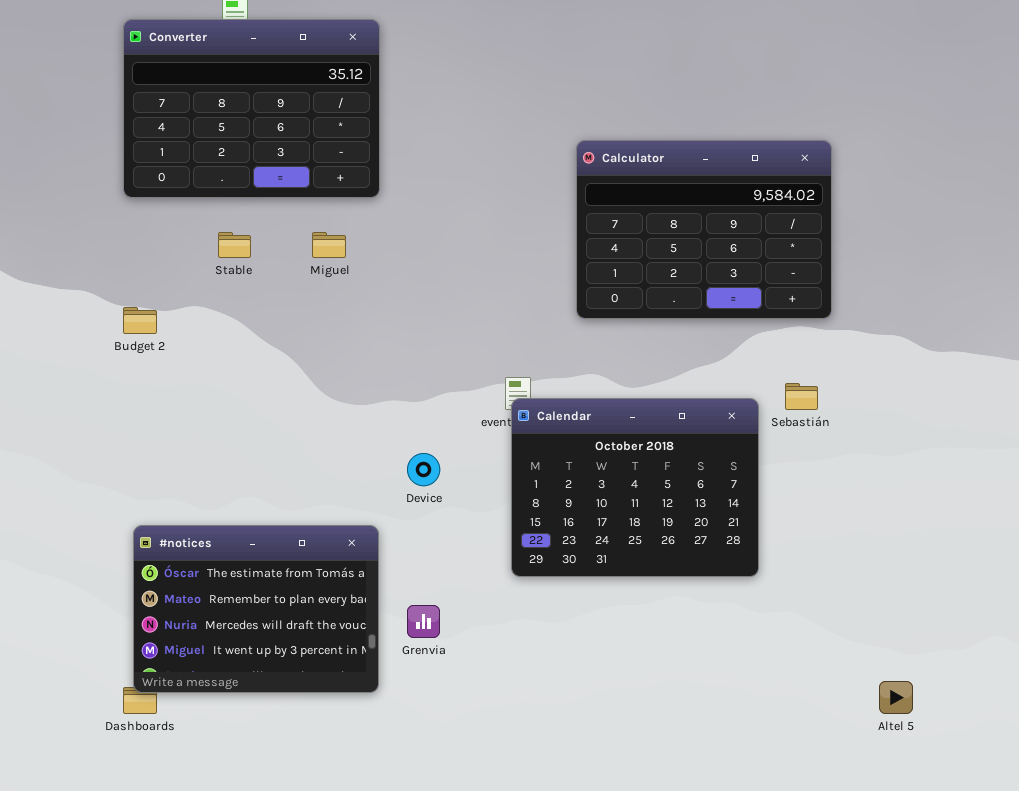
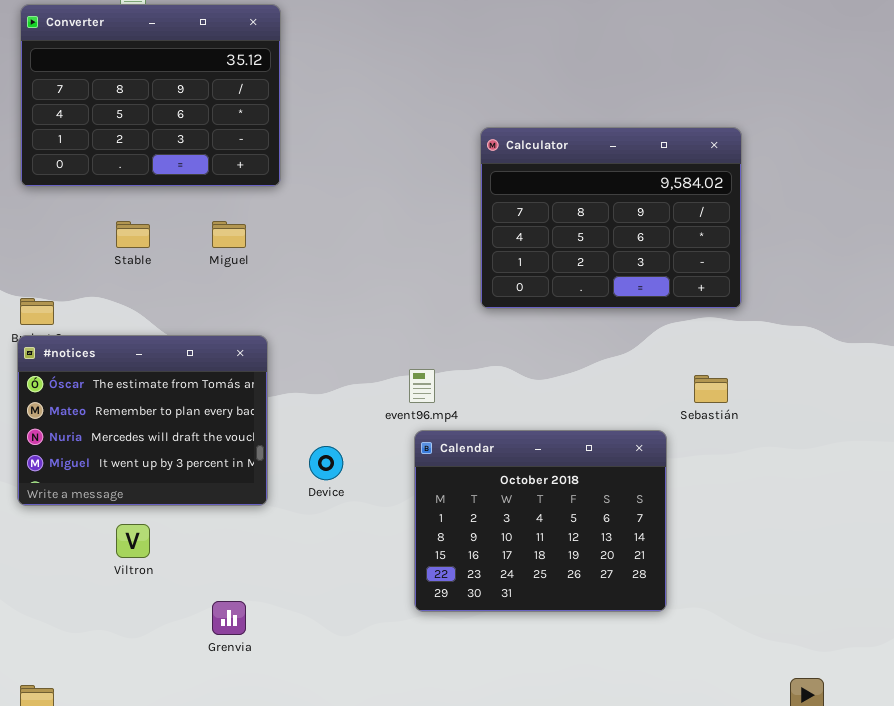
Calendar: [511,398,759,577] -> [414,430,667,612], moved
#notices: [133,525,379,693] -> [17,335,268,506], moved
Grenvia: [407,605,440,638] -> [212,601,246,635], moved

